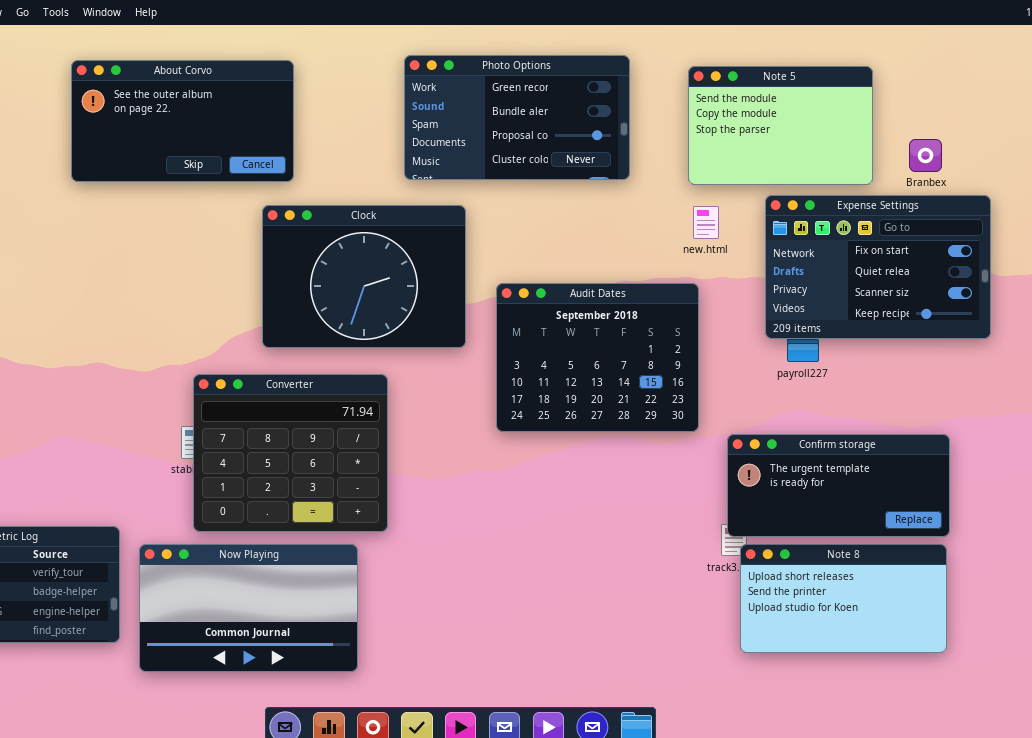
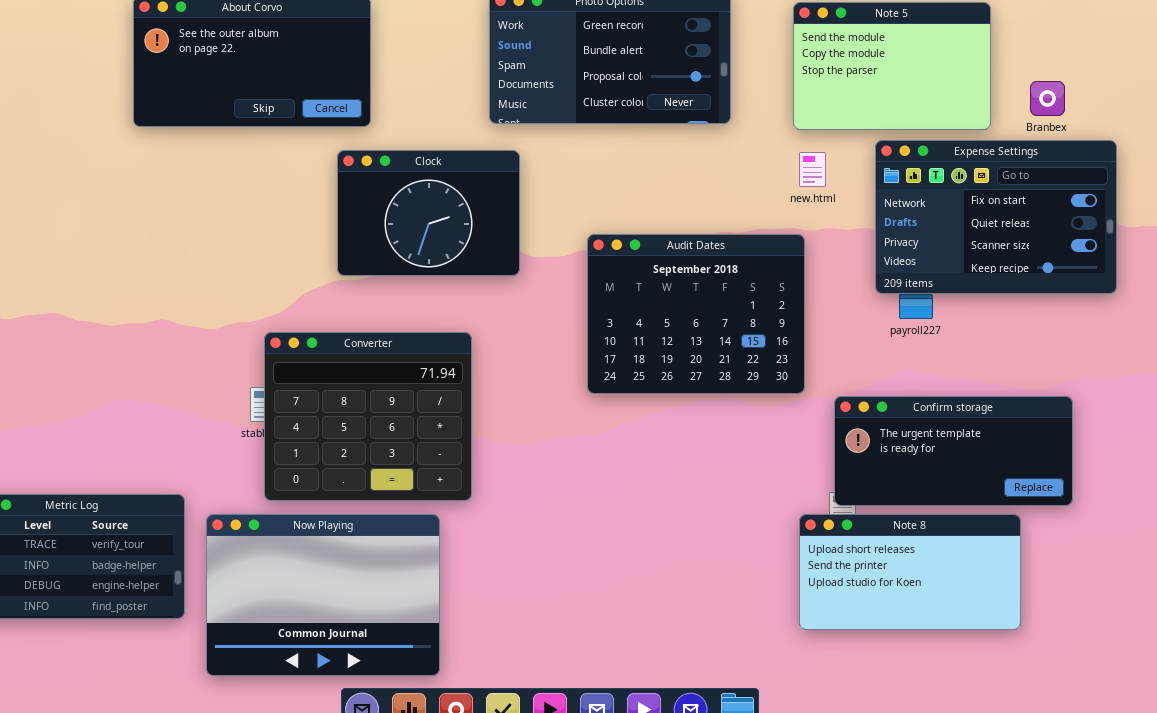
Clock: [262,205,466,348] -> [337,150,520,276], resized
Now Playing: [139,544,358,672] -> [206,514,440,676], resized
Note 8: [740,544,947,653] -> [799,514,1021,630], moved

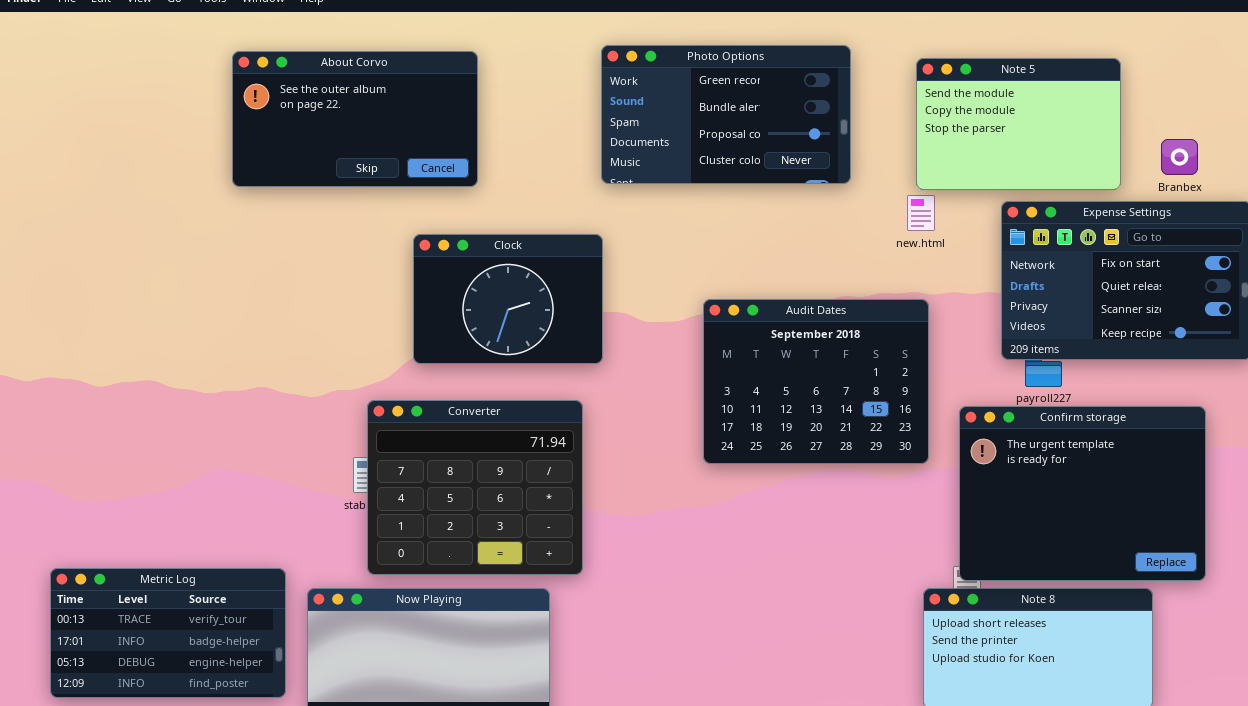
Clock: [337,150,520,276] -> [413,234,603,364], moved
new.html: [799,152,826,187] -> [907,195,935,231], moved
Confirm storage: [834,396,1073,506] -> [959,406,1206,581], resized

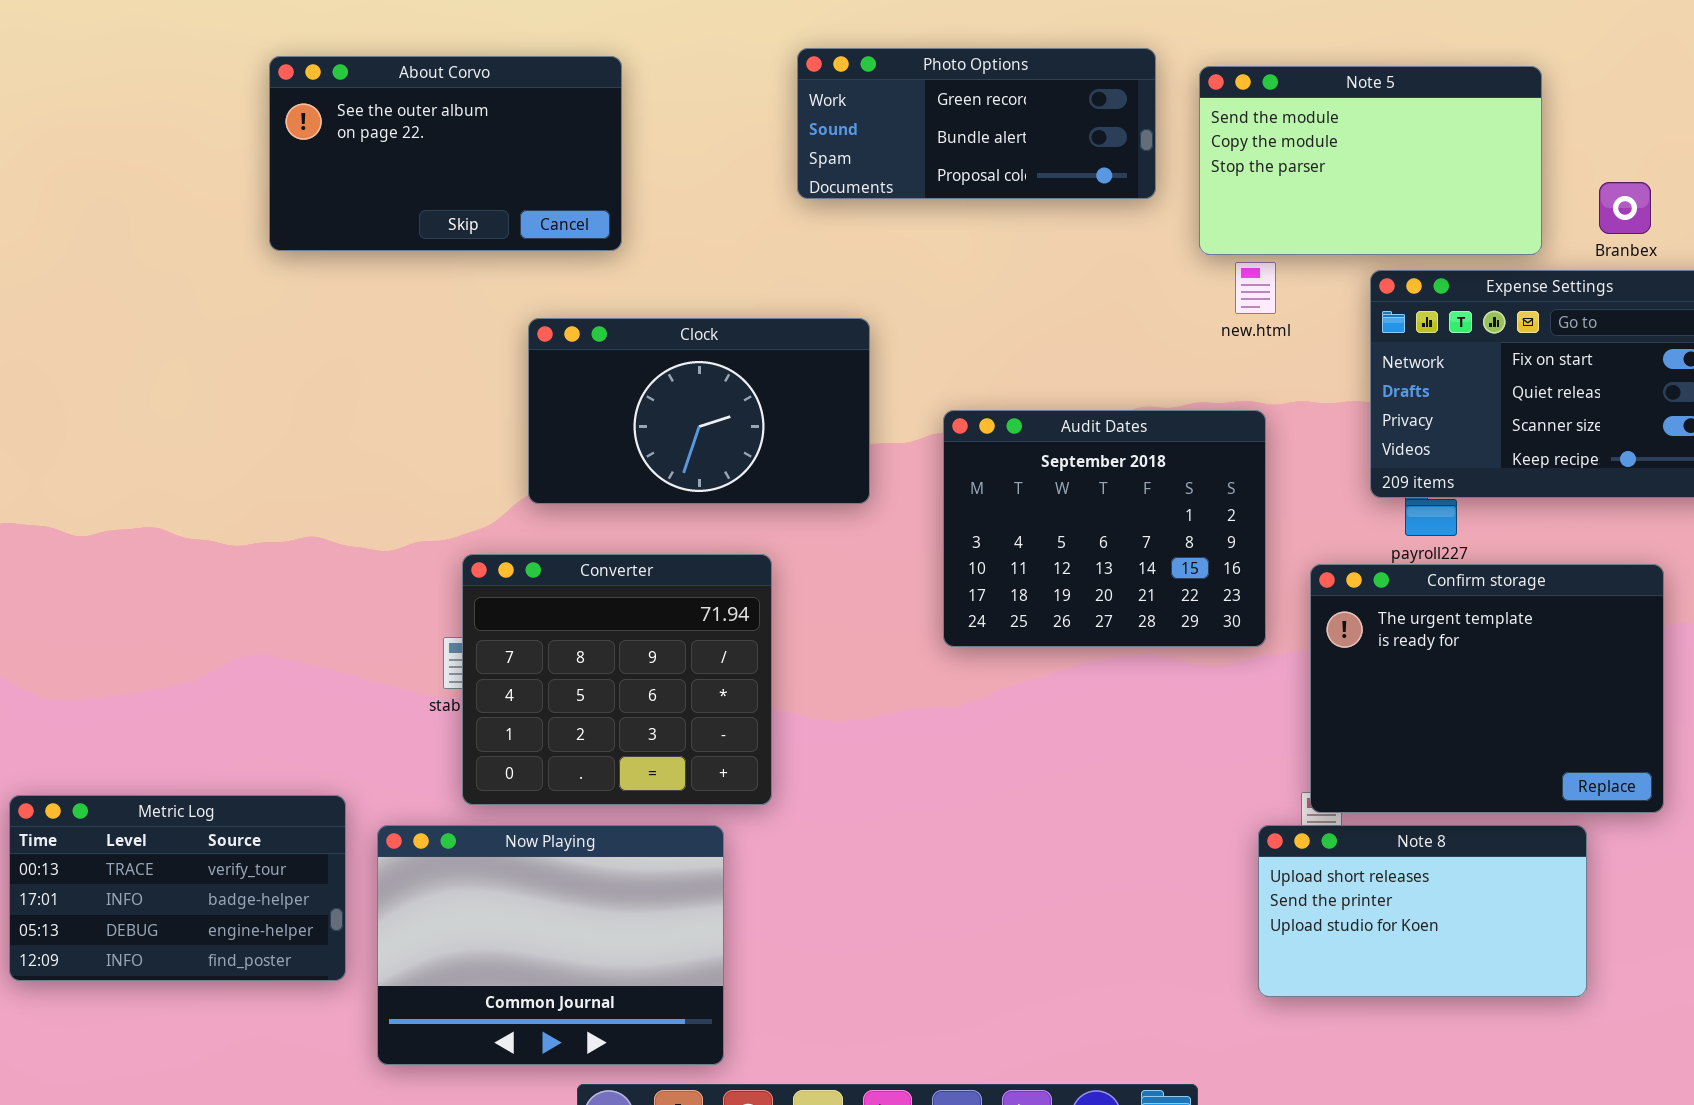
Photo Options: [601,45,851,184] -> [797,48,1156,199], resized
Note 5: [916,58,1121,190] -> [1199,66,1542,255], resized
Clock: [413,234,603,364] -> [528,318,870,504], resized

